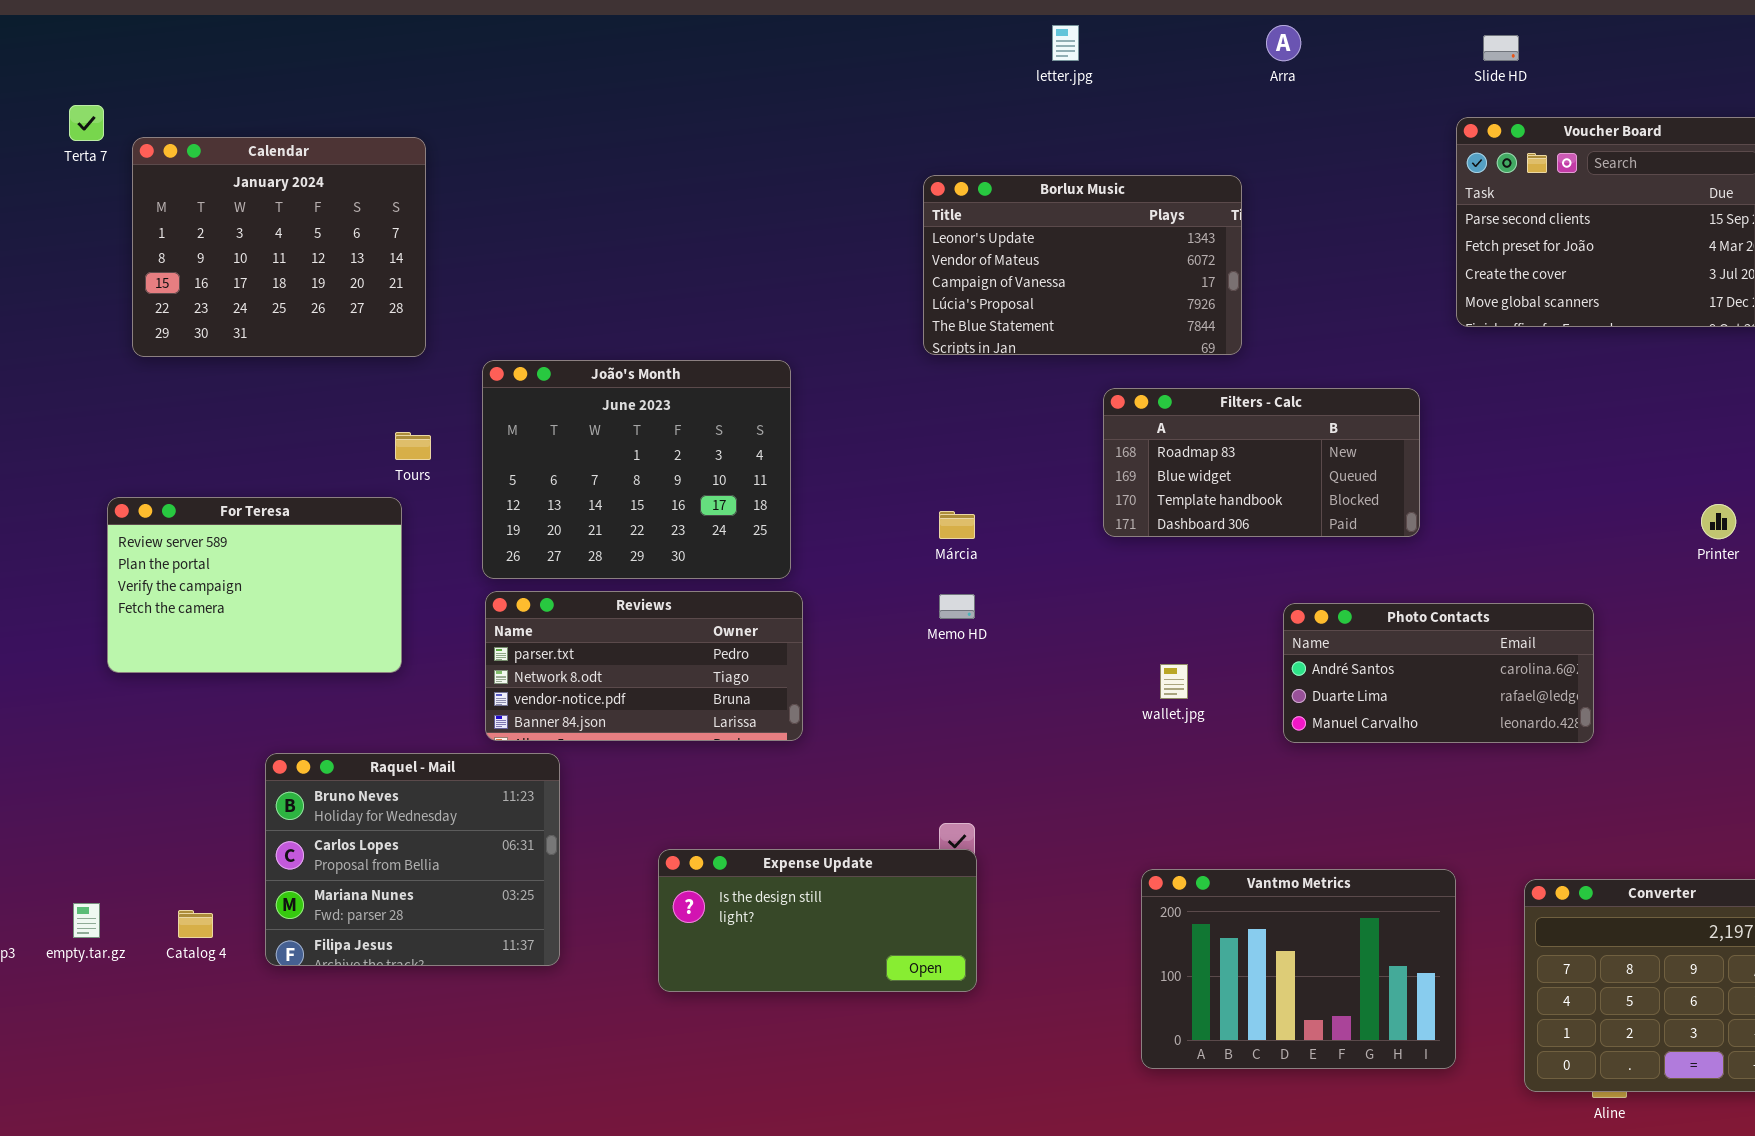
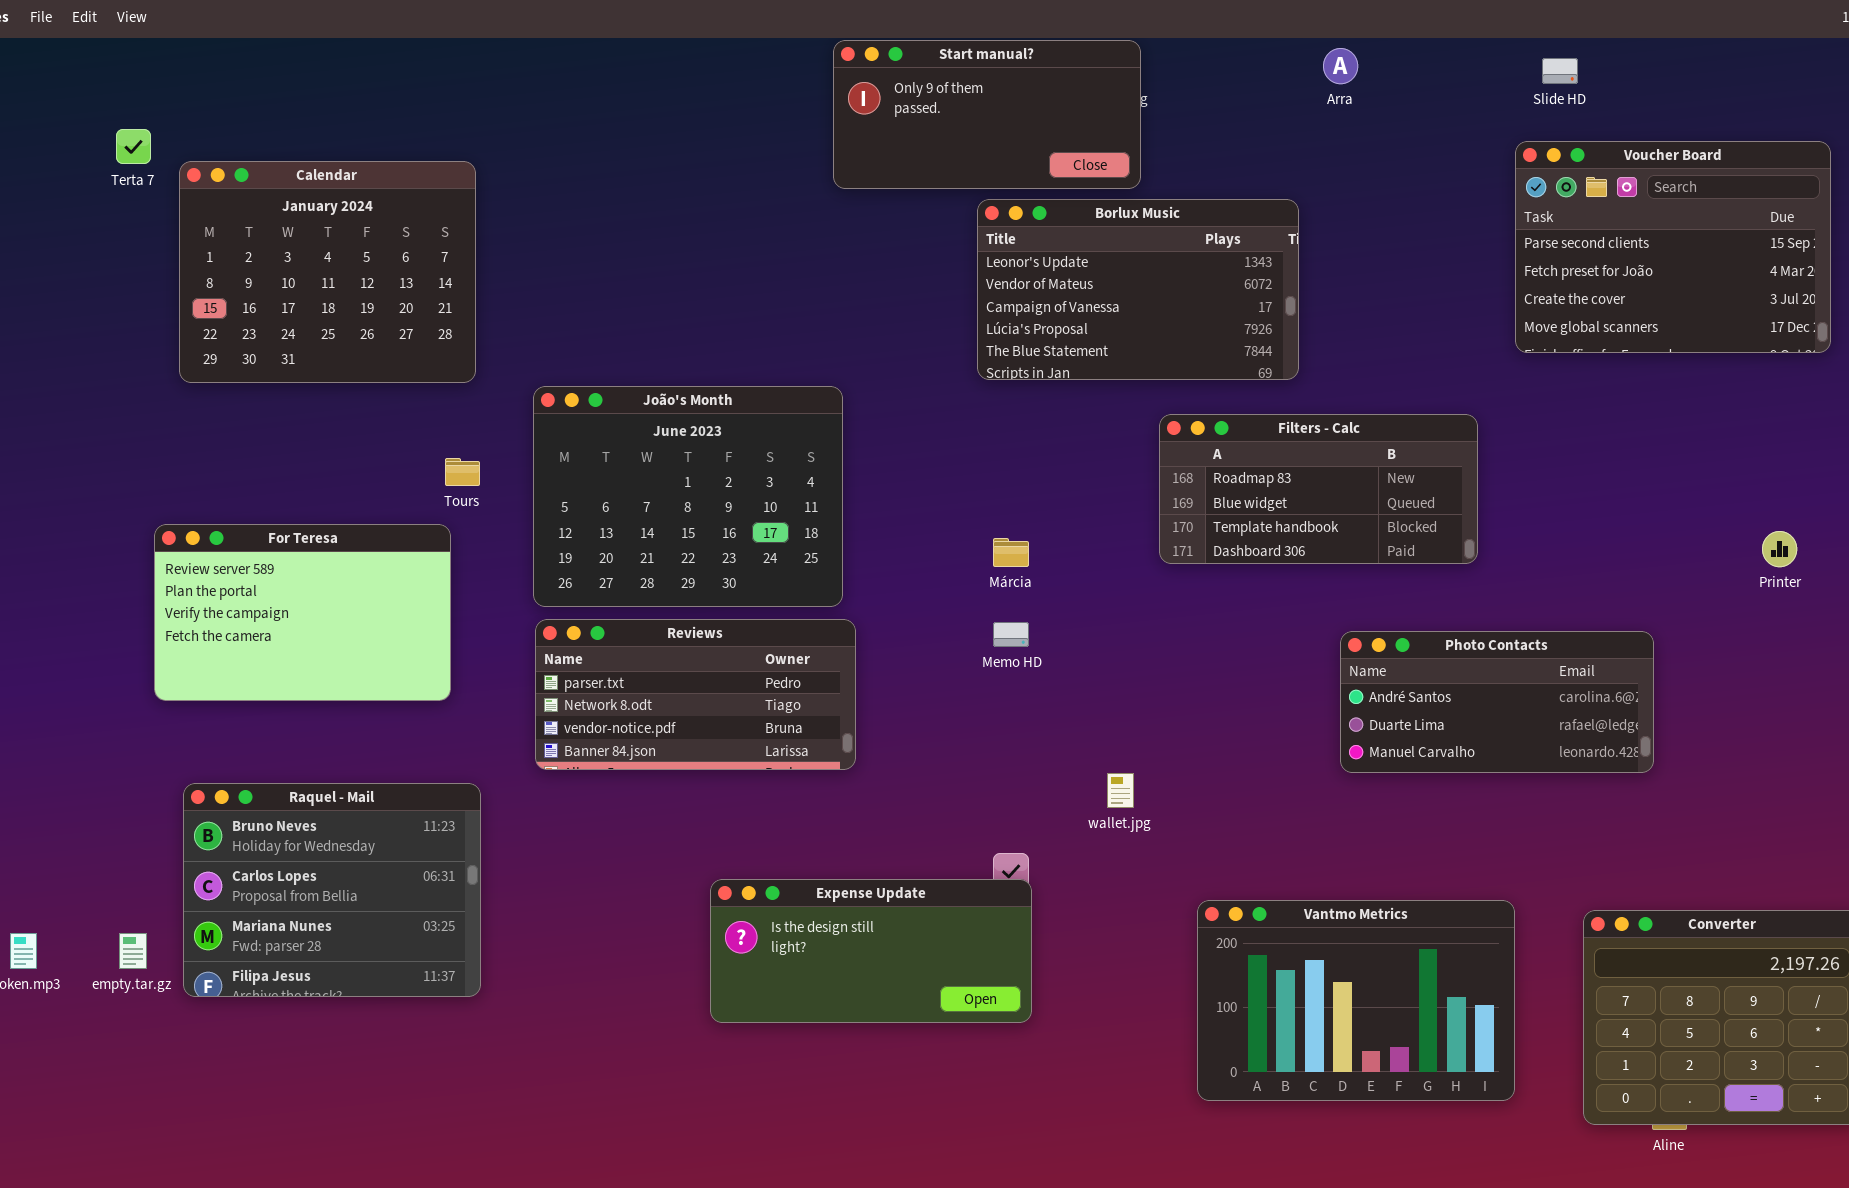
Start manual?: none -> [833,40,1141,189], opened
wallet.jpg: [1160,664,1188,699] -> [1107,773,1134,808], moved
Raquel - Mail: [265,753,560,966] -> [183,783,481,997], moved

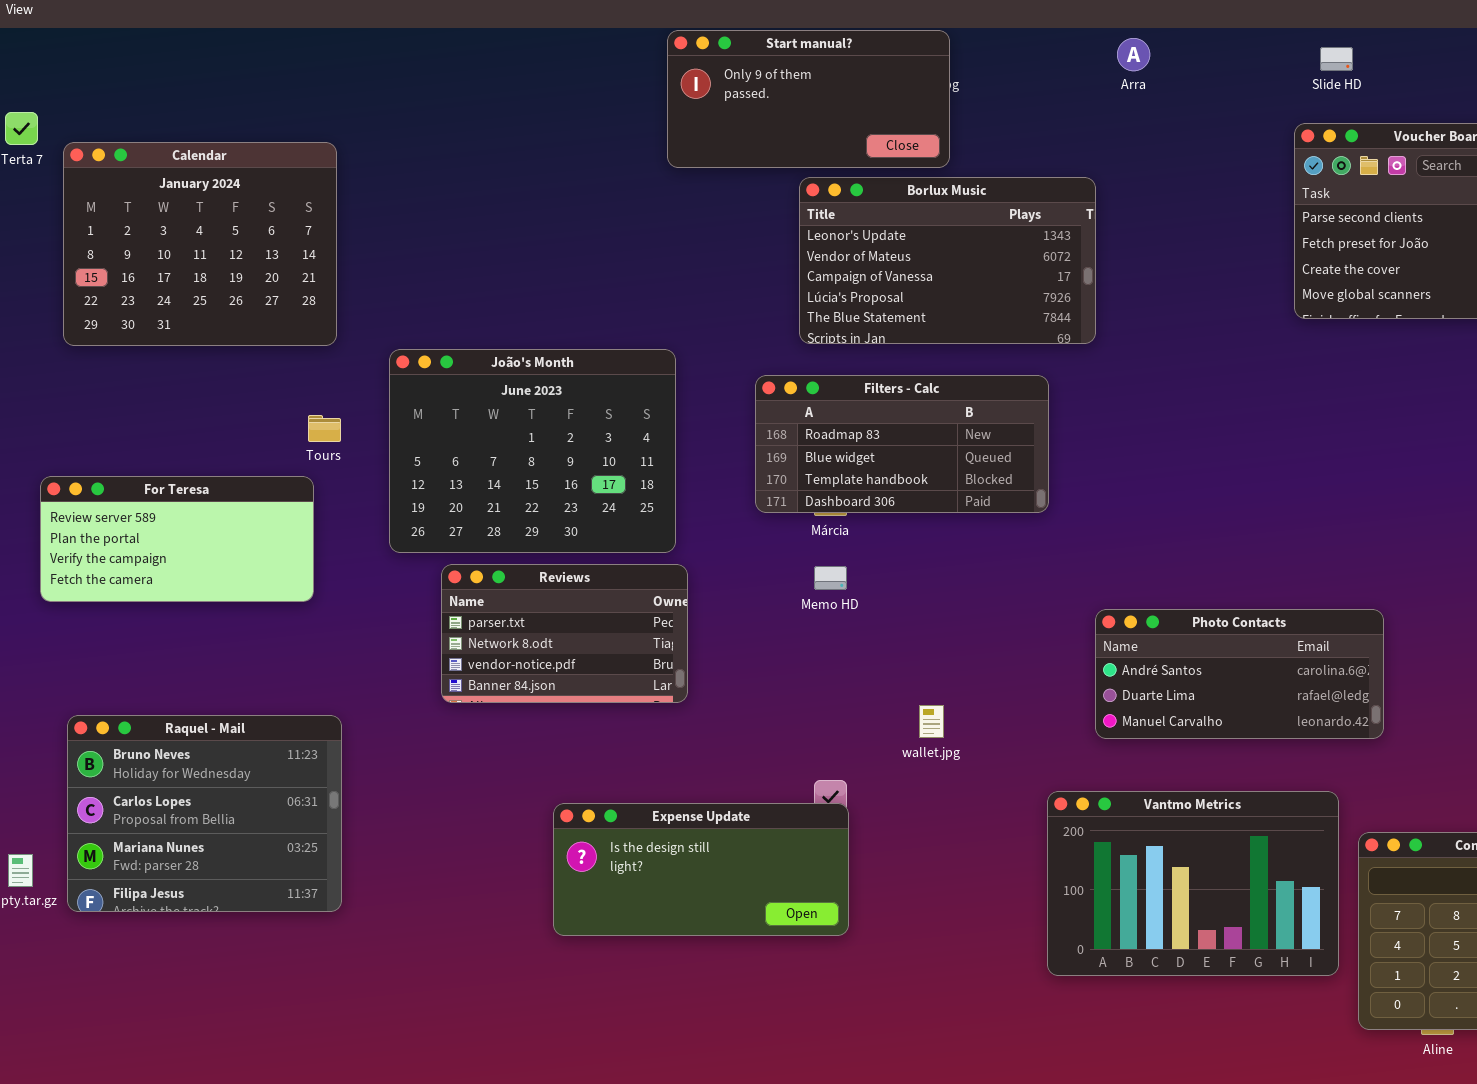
Filters - Calc: [1159,414,1478,564] -> [755,375,1049,513], moved
For Teresa: [154,524,451,701] -> [40,476,314,602], resized
Reviews: [535,619,856,770] -> [441,564,688,703], resized
Photo Contacts: [1340,631,1654,773] -> [1095,609,1384,739], moved
Vantmo Metrics: [1197,900,1515,1101] -> [1047,791,1339,976], moved

